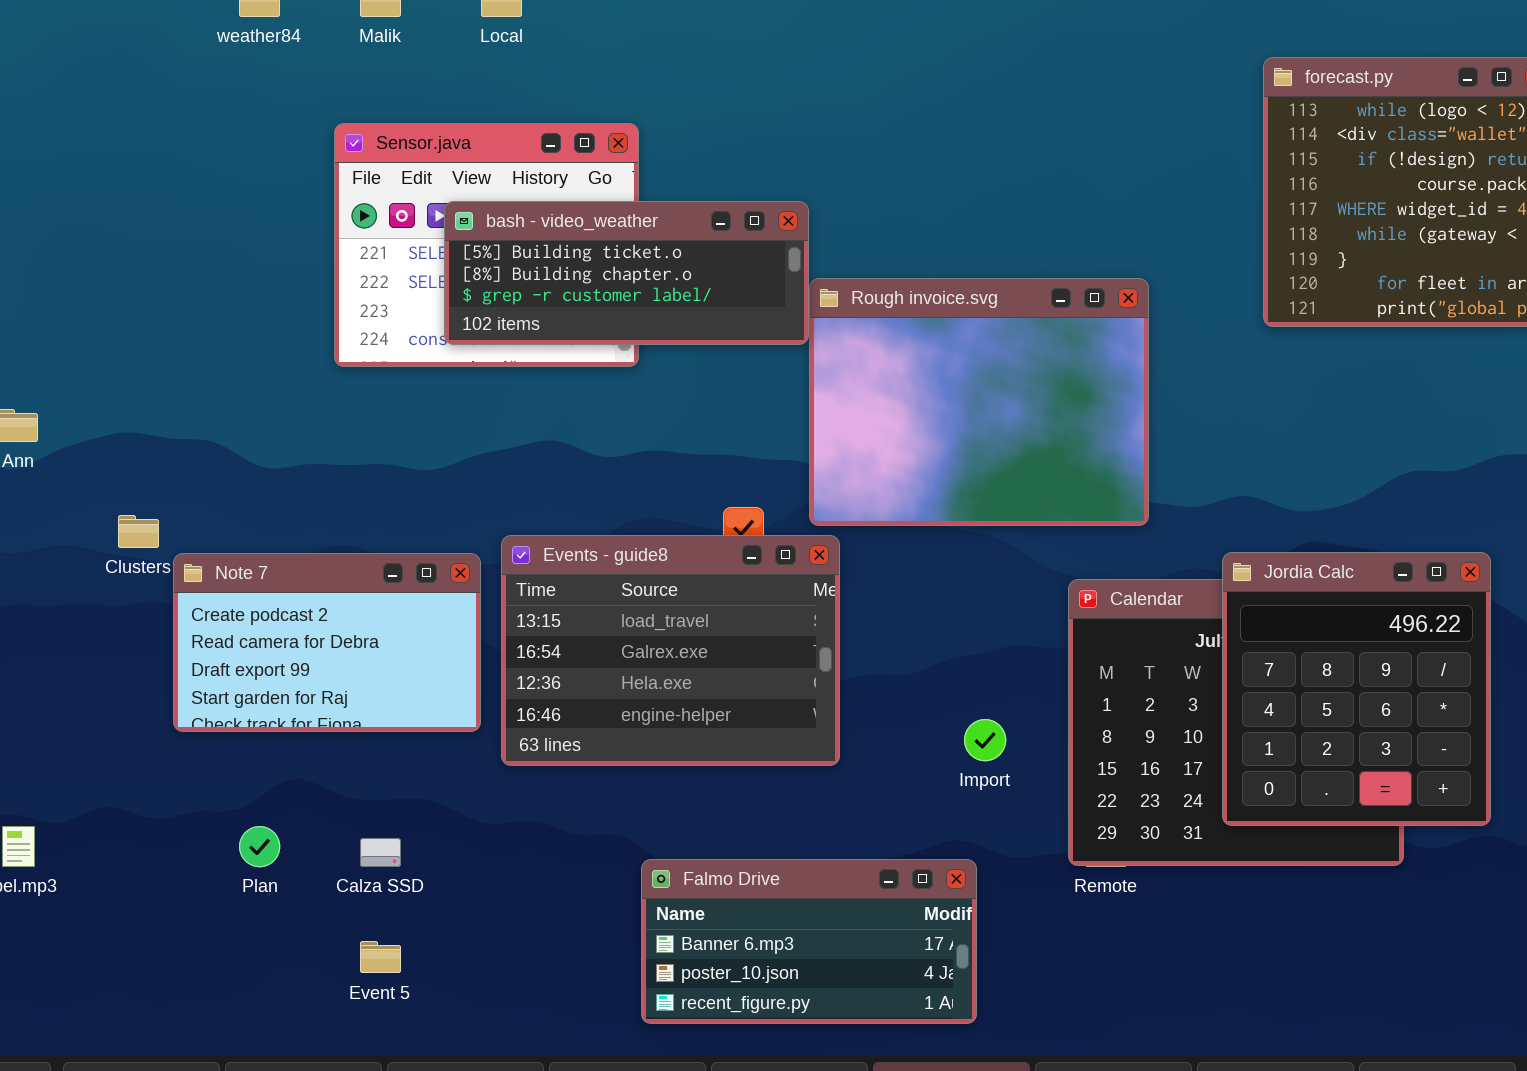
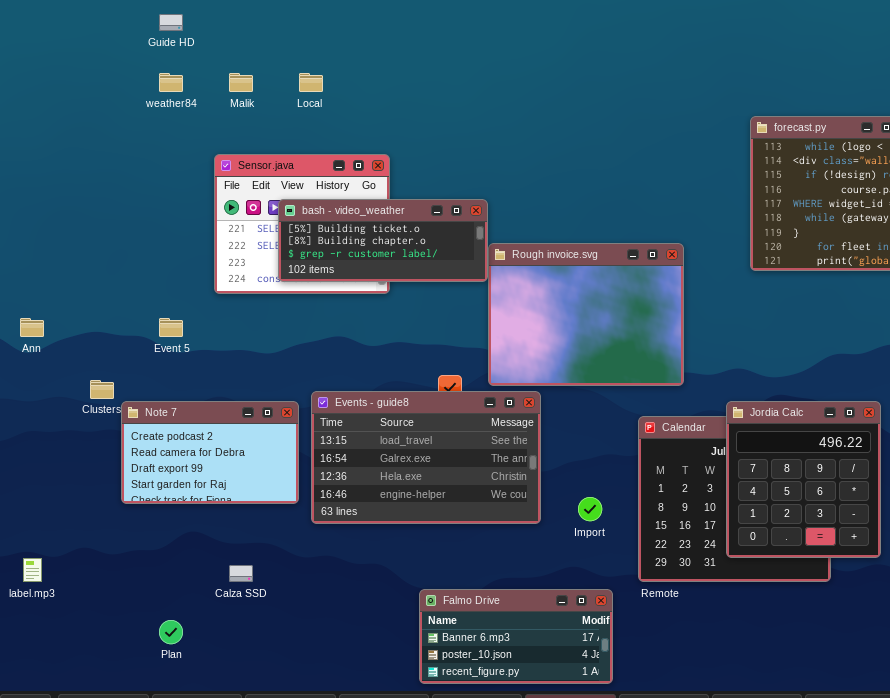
Events - guide8: [501,535,840,766] -> [311,391,541,524], resized
Plan: [239,826,280,867] -> [159,620,183,644], moved
Falmo Drive: [641,859,977,1024] -> [419,589,613,684], moved
Event 5: [360,941,401,973] -> [159,318,183,337], moved

